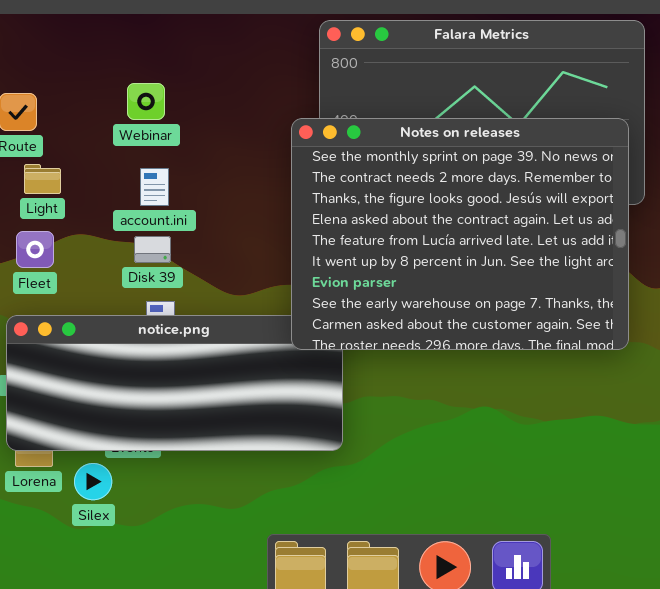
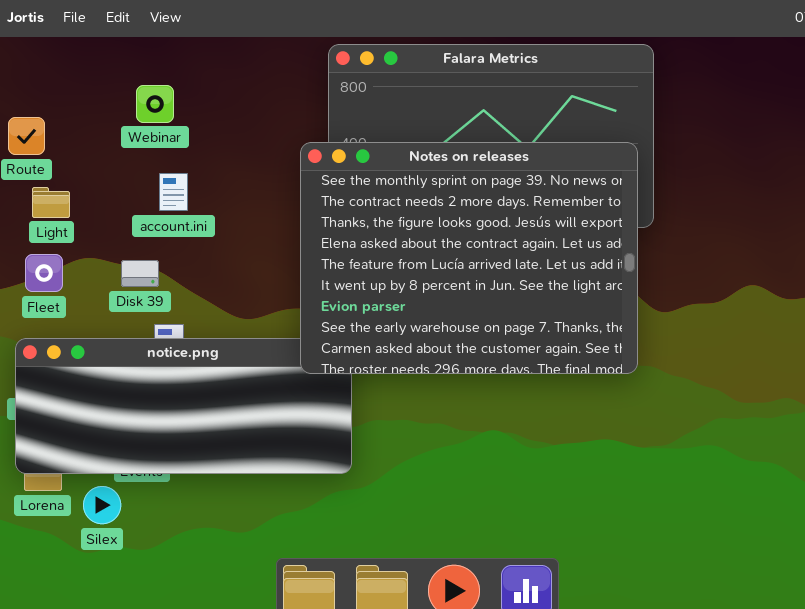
Webinar: [127,83,165,120] -> [136,85,174,123], moved
account.ini: [140,168,169,206] -> [159,173,188,211], moved
Disk 39: [134,236,171,263] -> [121,260,159,287], moved

